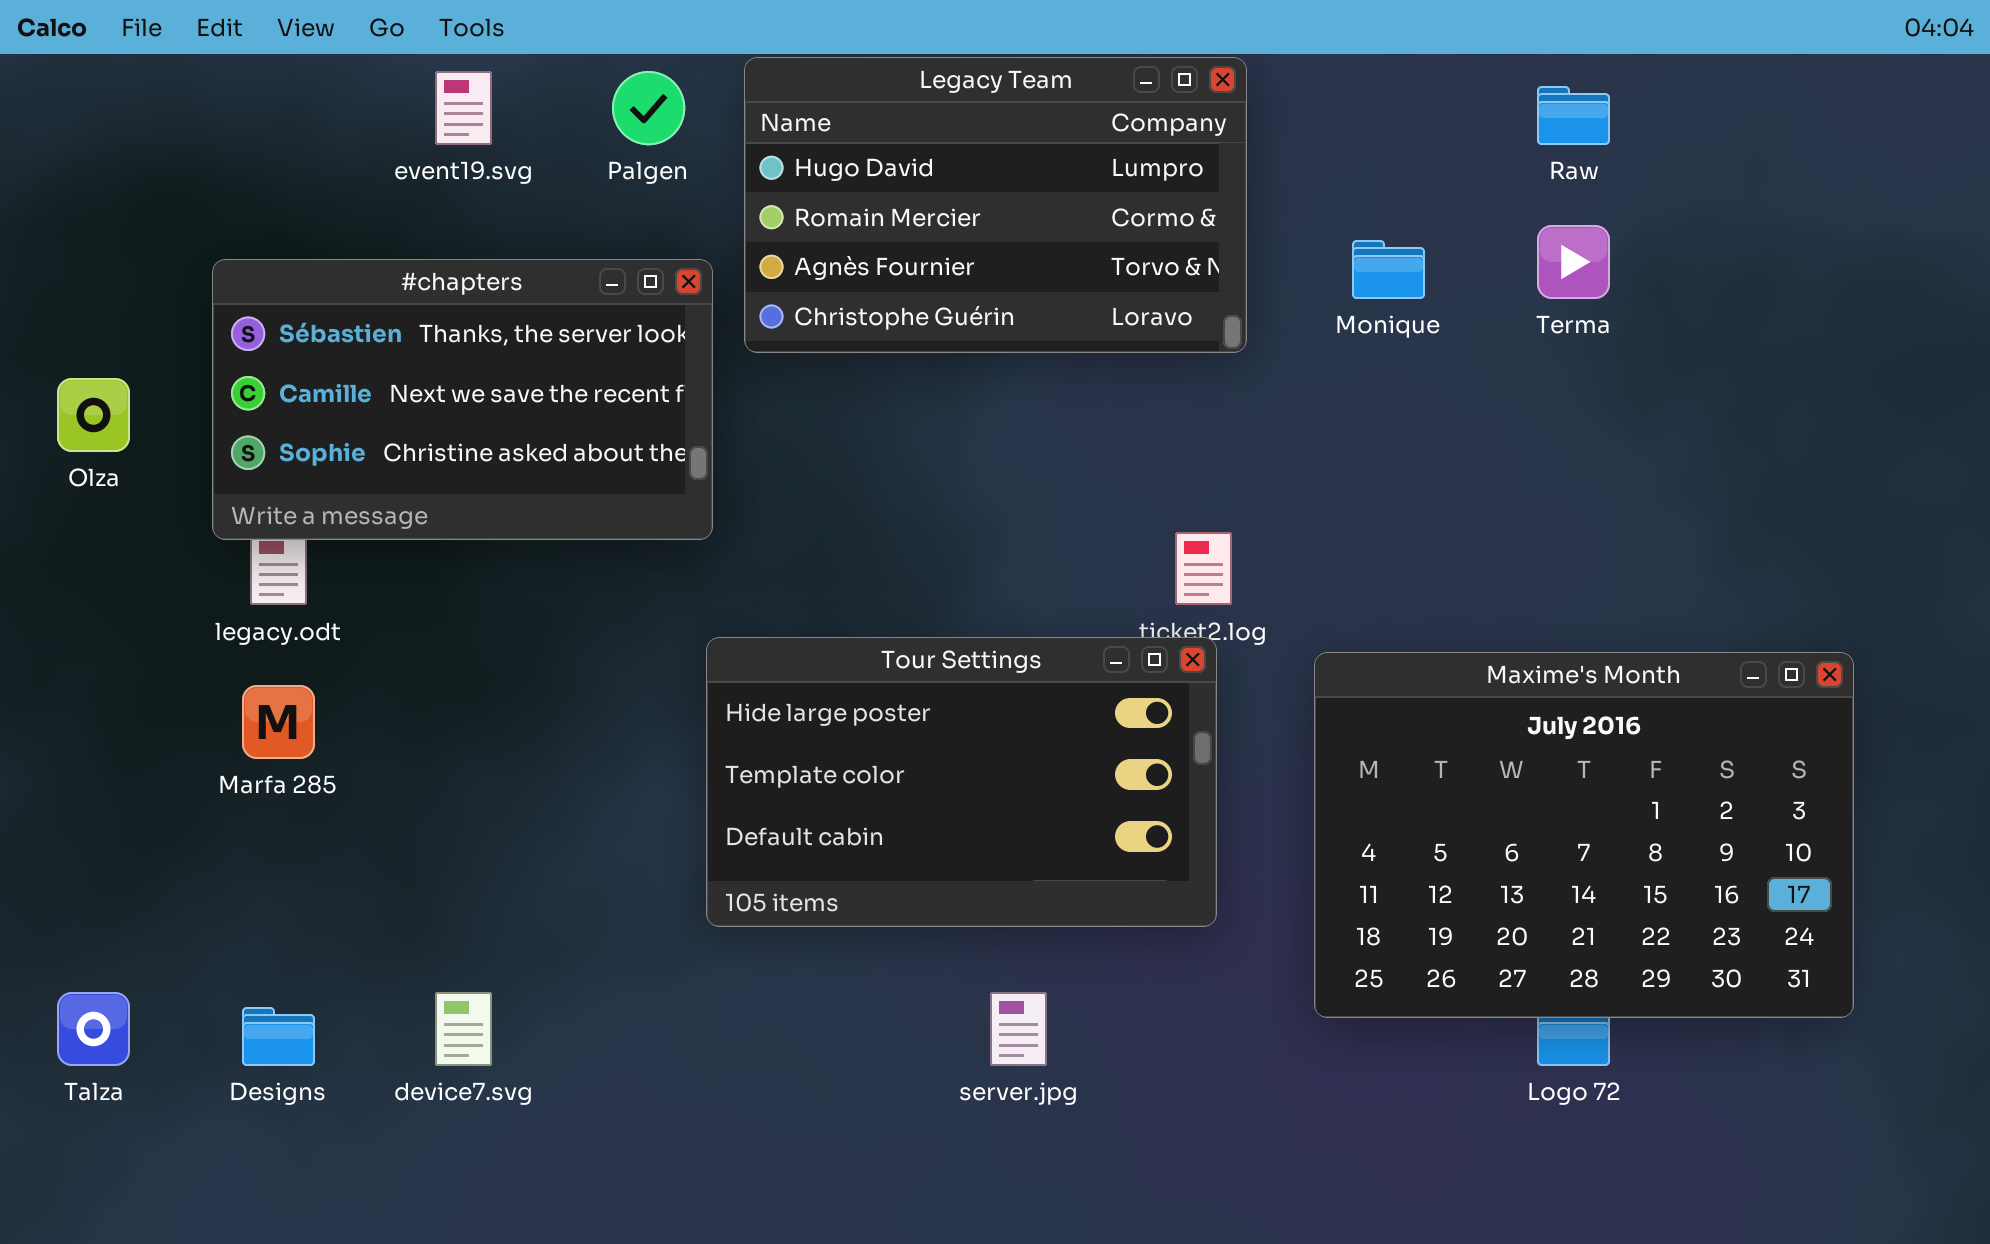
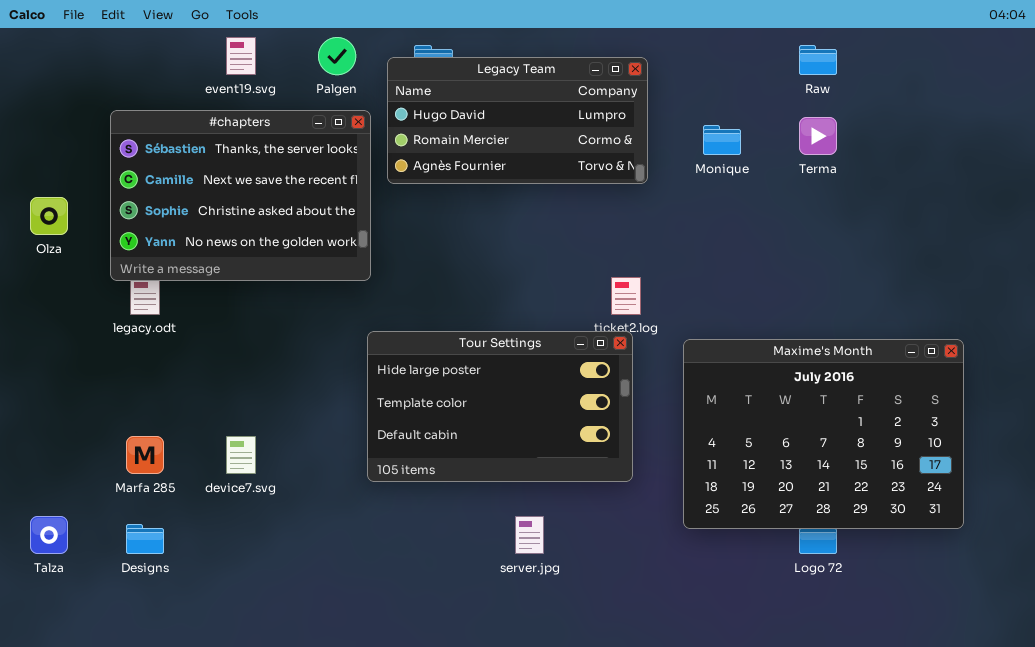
Legacy Team: [744,57,1247,353] -> [387,57,648,184], resized
#chapters: [212,259,713,540] -> [110,110,371,281], resized
Marfa 285: [242,685,315,759] -> [126,436,164,474], moved
device7.svg: [435,992,492,1066] -> [226,436,256,474], moved

